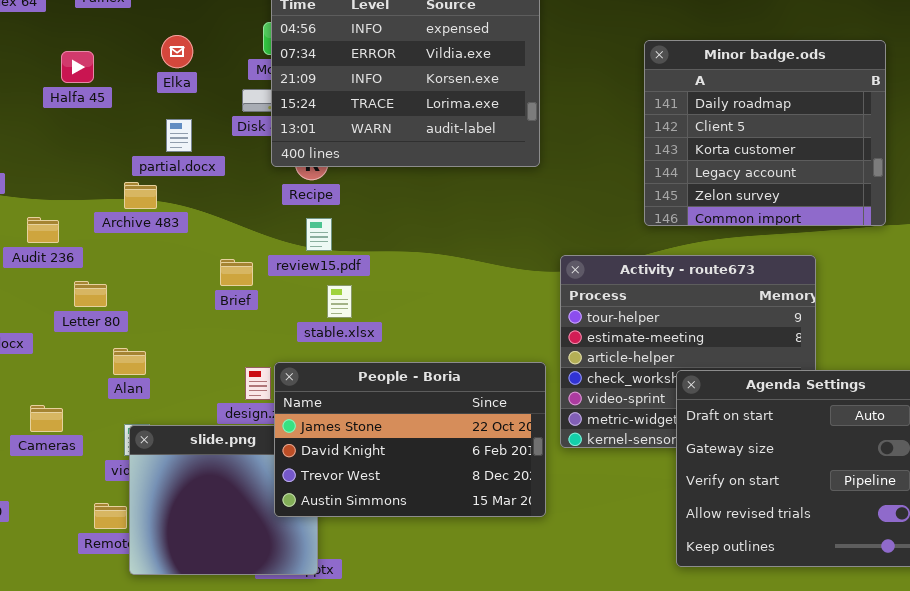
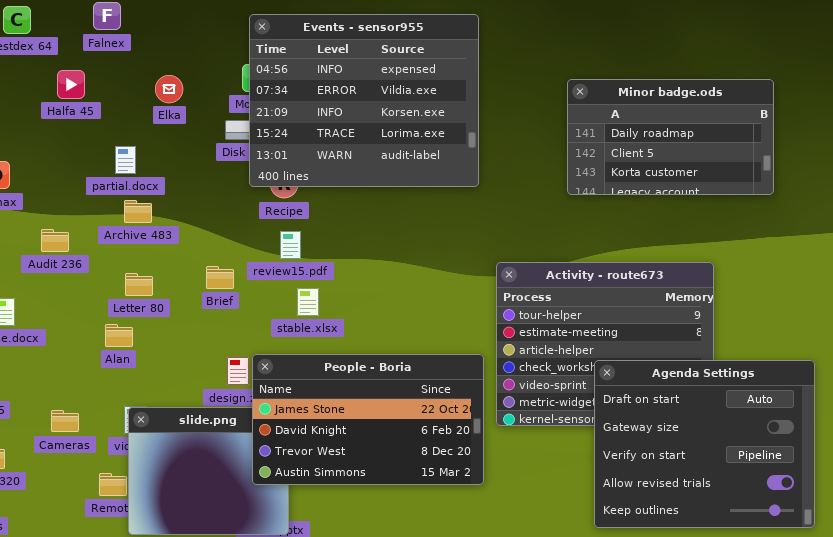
Minor badge.ods: [644,40,886,226] -> [567,79,774,195], resized
Halfa 45: [61,51,94,83] -> [57,70,85,99], moved
partial.docx: [166,119,192,152] -> [115,146,136,174], moved
Letter 80: [74,281,107,307] -> [125,273,153,296], moved
Alan: [113,348,146,375] -> [105,324,133,347], moved
Cameras: [30,405,63,432] -> [51,410,79,432], moved

